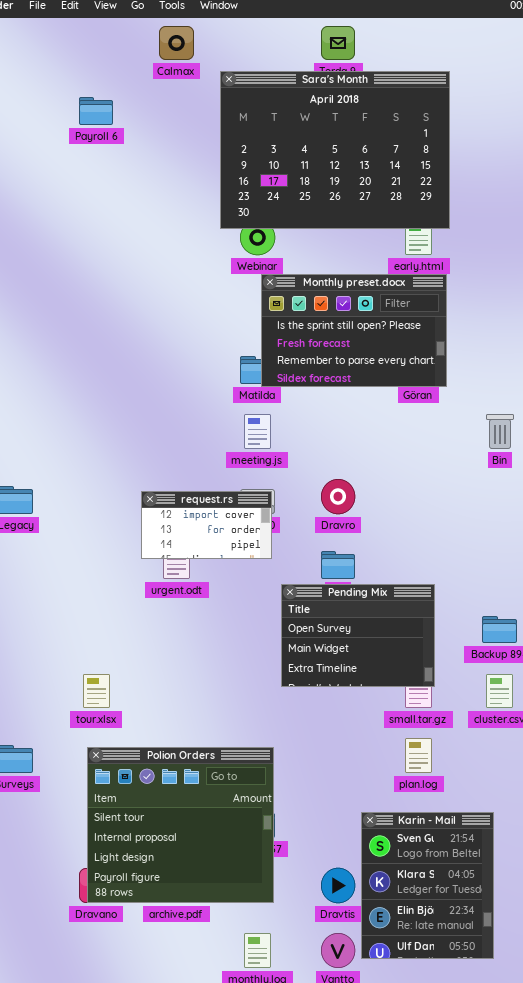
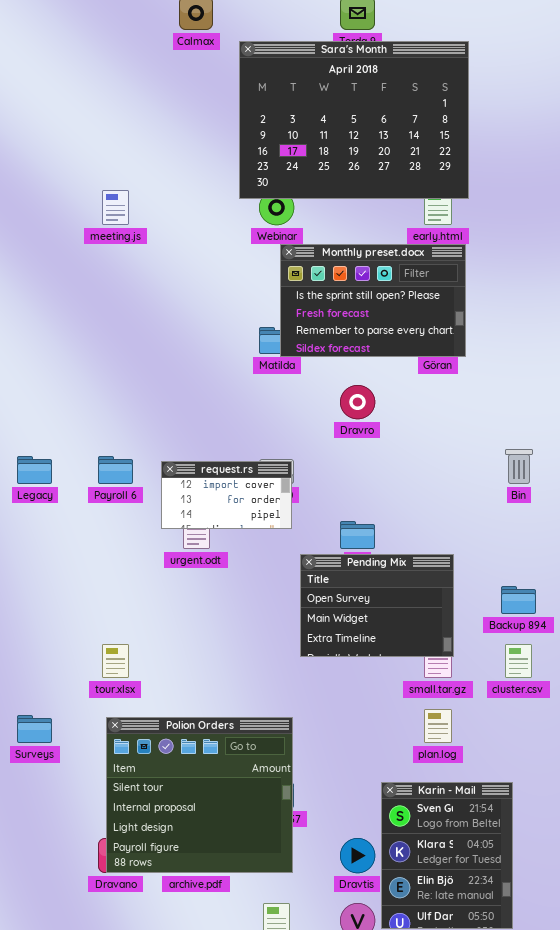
Payroll 6: [79,97,113,125] -> [98,456,133,484], moved
meeting.js: [244,414,271,449] -> [102,190,129,225], moved
Bin: [486,414,514,449] -> [505,449,533,484], moved
Dravro: [321,479,355,514] -> [340,385,375,419], moved

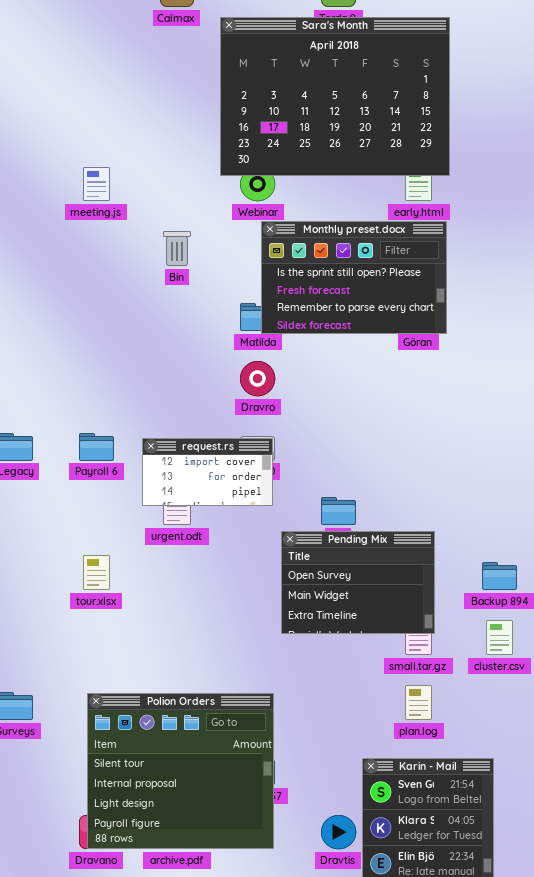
Dravro: [340,385,375,419] -> [240,361,275,396], moved
Bin: [505,449,533,484] -> [163,231,191,266], moved
tour.xlsx: [102,644,129,678] -> [83,555,110,590], moved

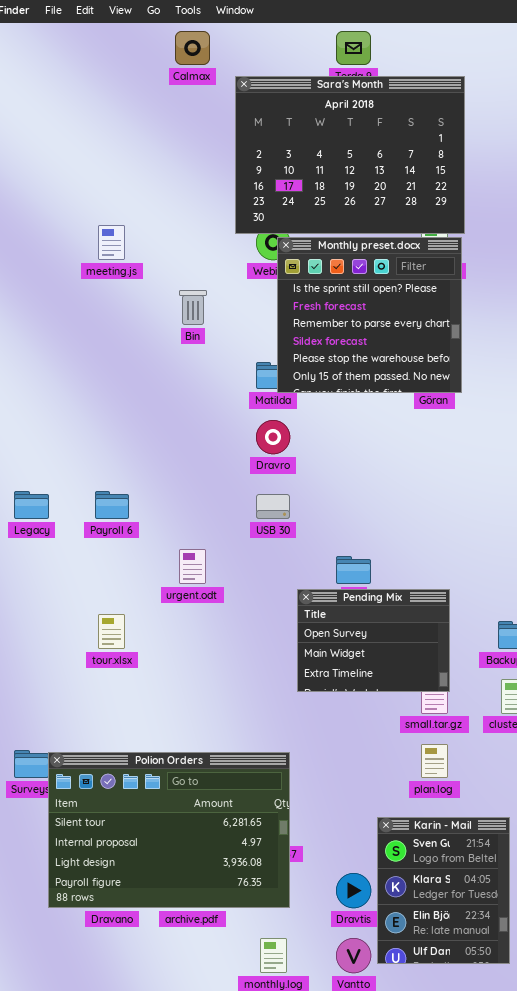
Monthly preset.docx: [261,221,447,334] -> [277,237,462,393], resized
request.rs: [142,438,273,506] -> none, closed
Polion Orders: [87,693,274,849] -> [48,752,290,908], resized

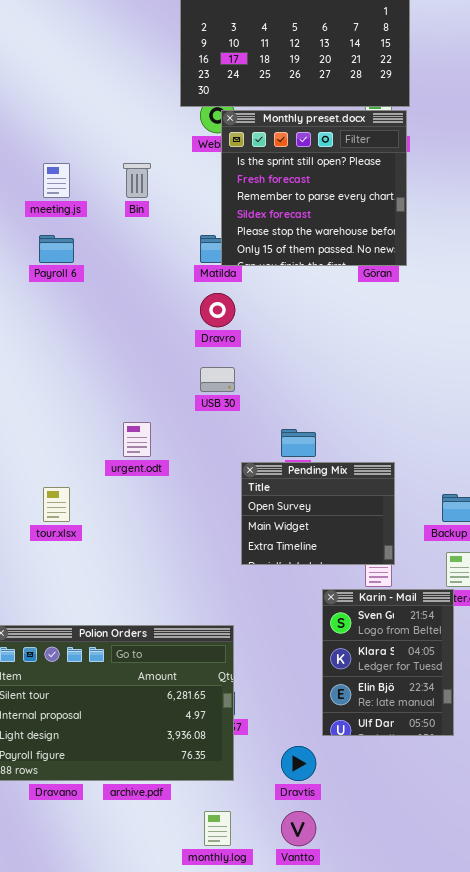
meeting.js: [98,225,125,260] -> [43,163,70,198], moved
Payroll 6: [95,491,129,519] -> [39,235,74,263], moved
Karin - Mail: [377,817,510,964] -> [322,589,454,736], moved

